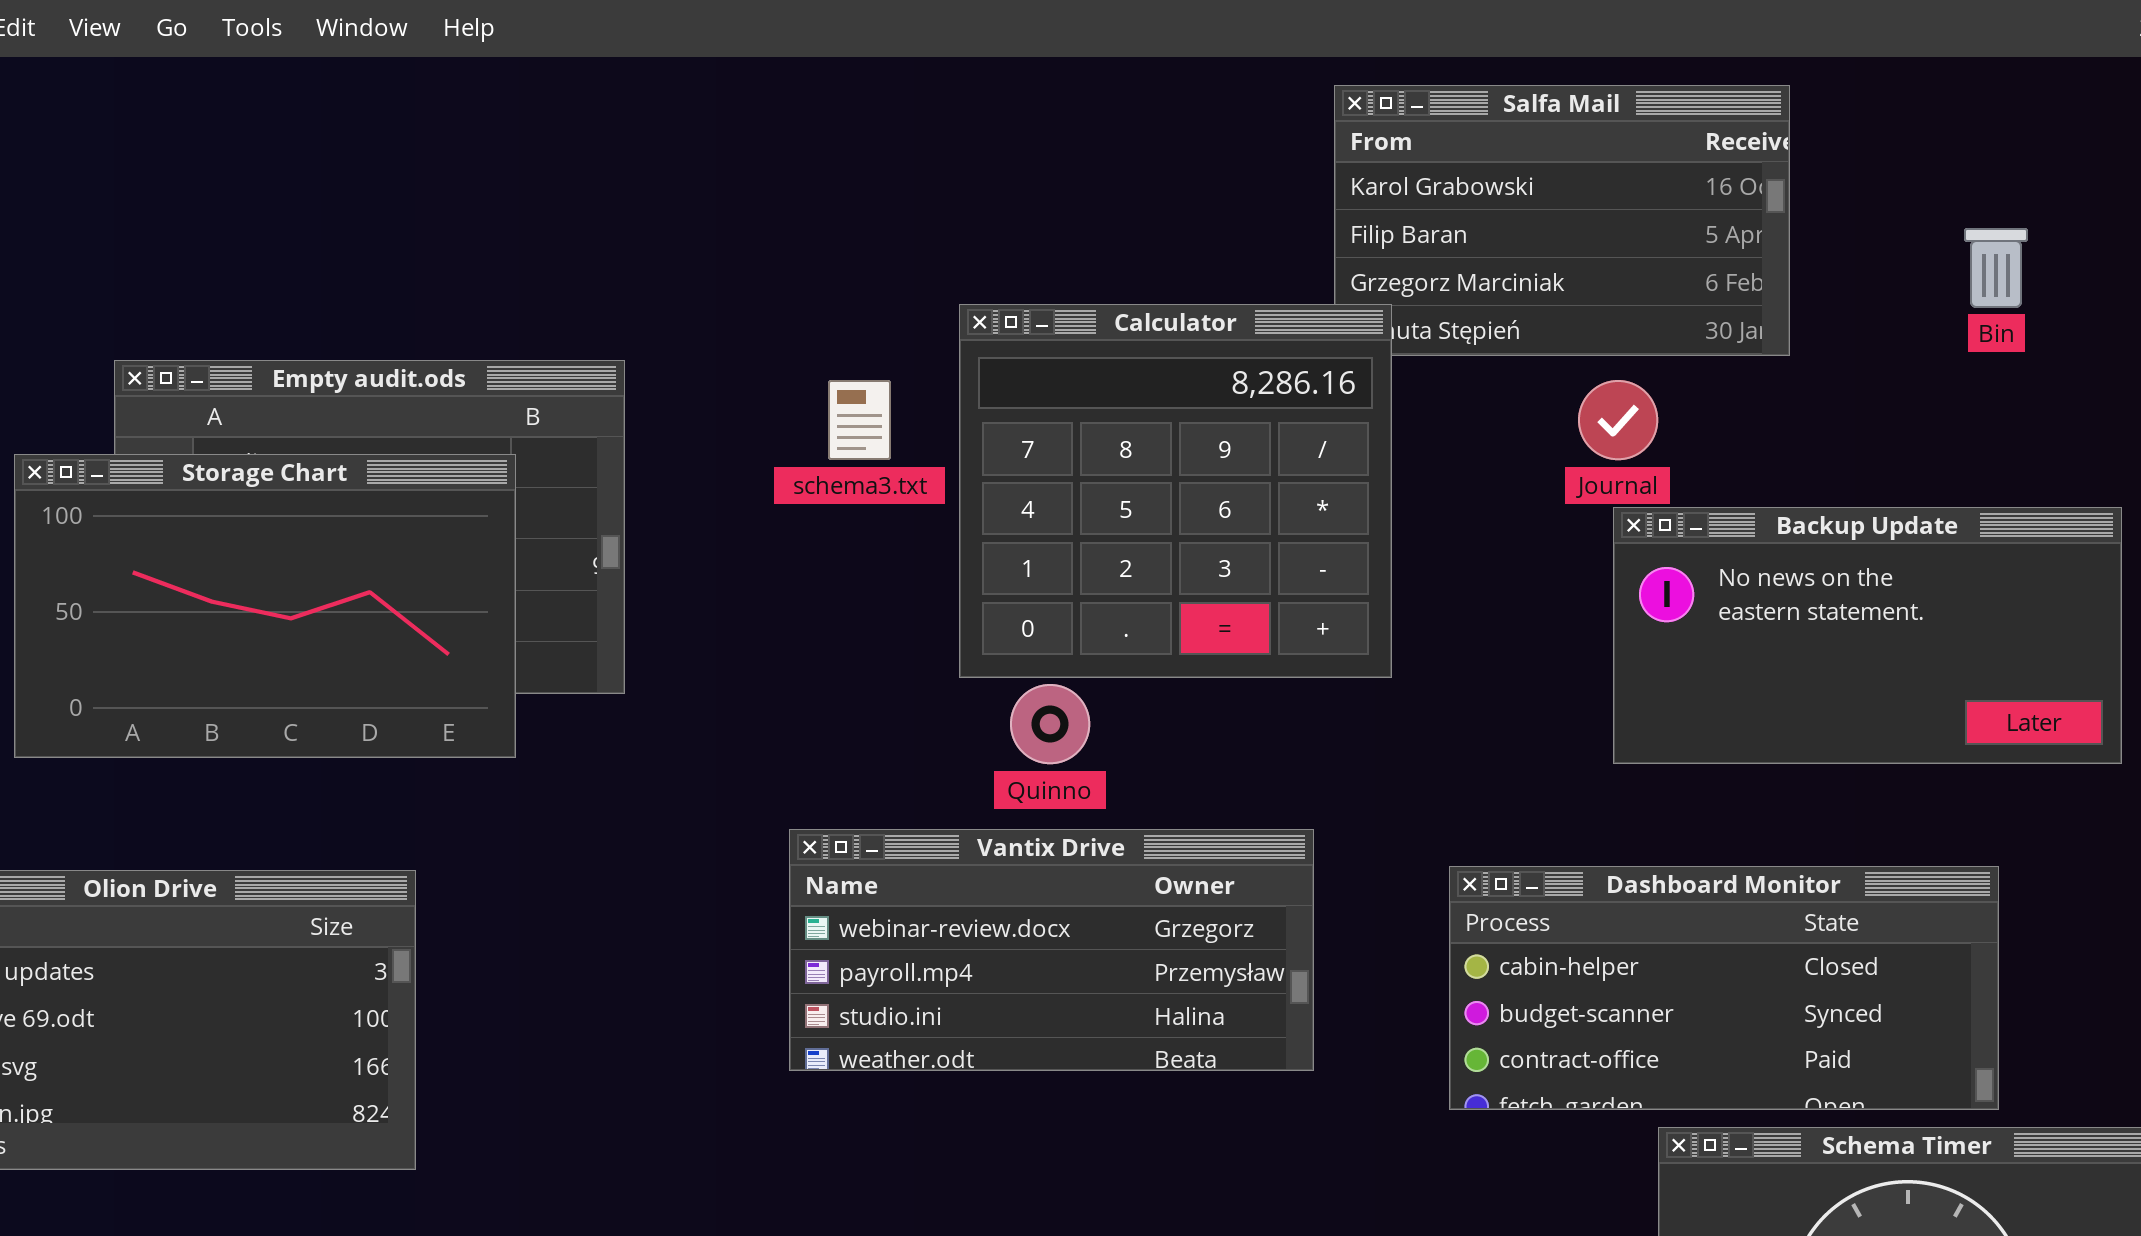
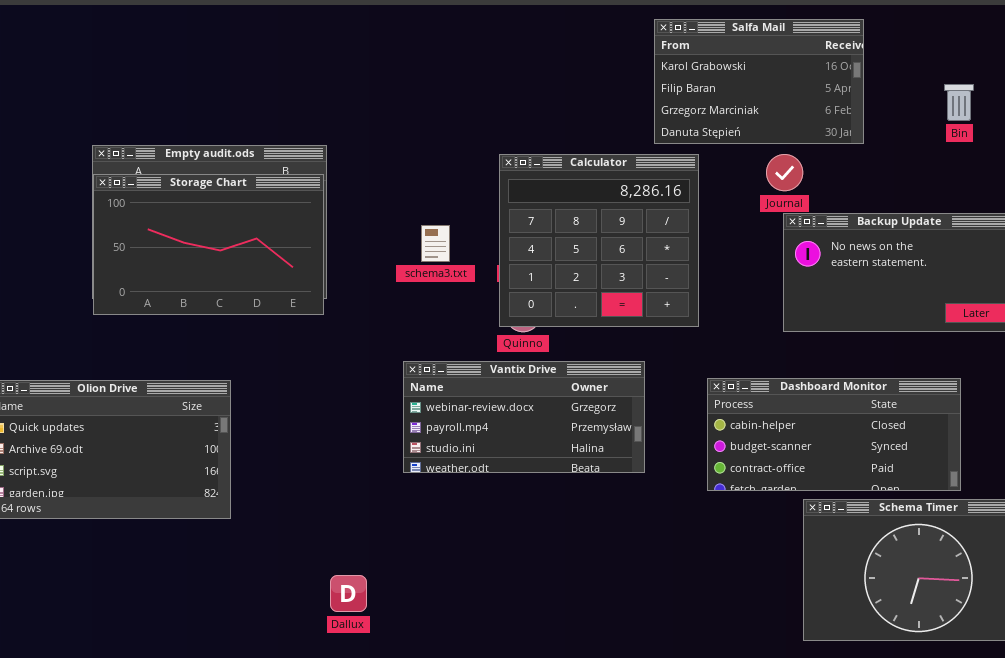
Calculator: [959,304,1392,678] -> [499,154,699,327], moved
schema3.txt: [828,380,891,460] -> [421,225,450,262], moved
Storage Chart: [14,454,516,758] -> [93,174,324,315], moved

